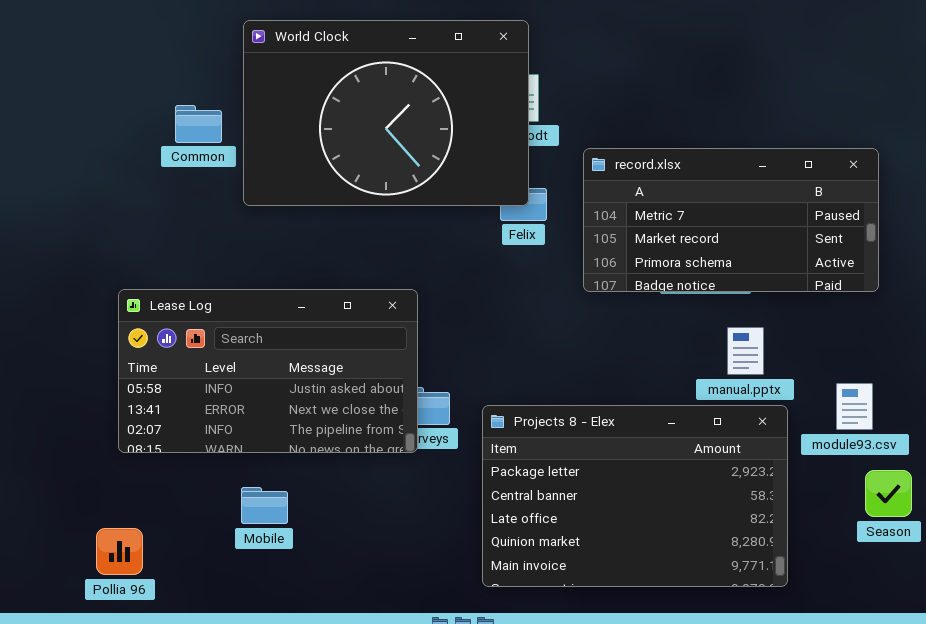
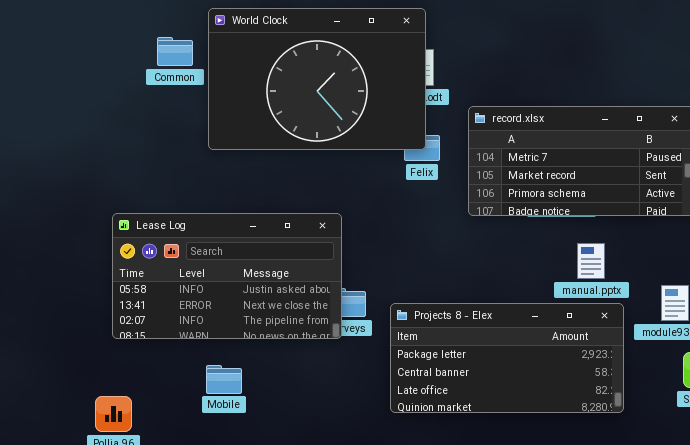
Common: [175,105,222,143] -> [157,37,193,66], moved
Projects 8 - Elex: [482,405,788,587] -> [390,303,624,413], resized

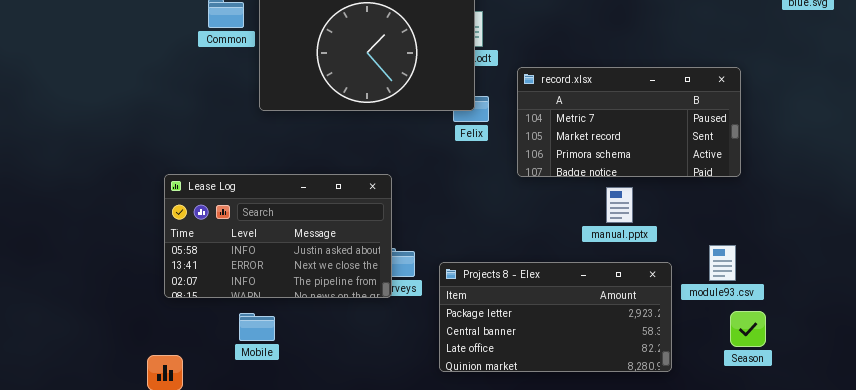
manual.pptx: [577,243,605,279] -> [606,187,633,223], moved
Mobile: [206,365,242,394] -> [239,313,275,341], moved

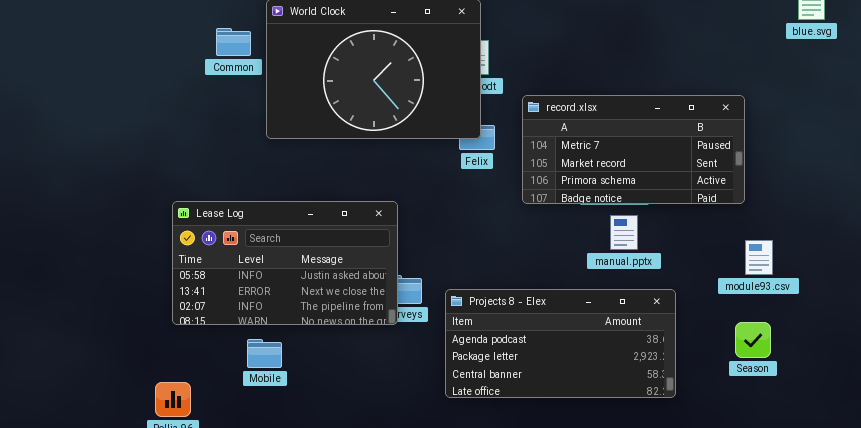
module93.csv: [709,245,736,281] -> [745,240,773,275], moved
Projects 8 - Elex: [439,262,672,372] -> [445,289,676,398], scrolled up 1 row
Season: [730,311,766,347] -> [735,322,771,358], moved

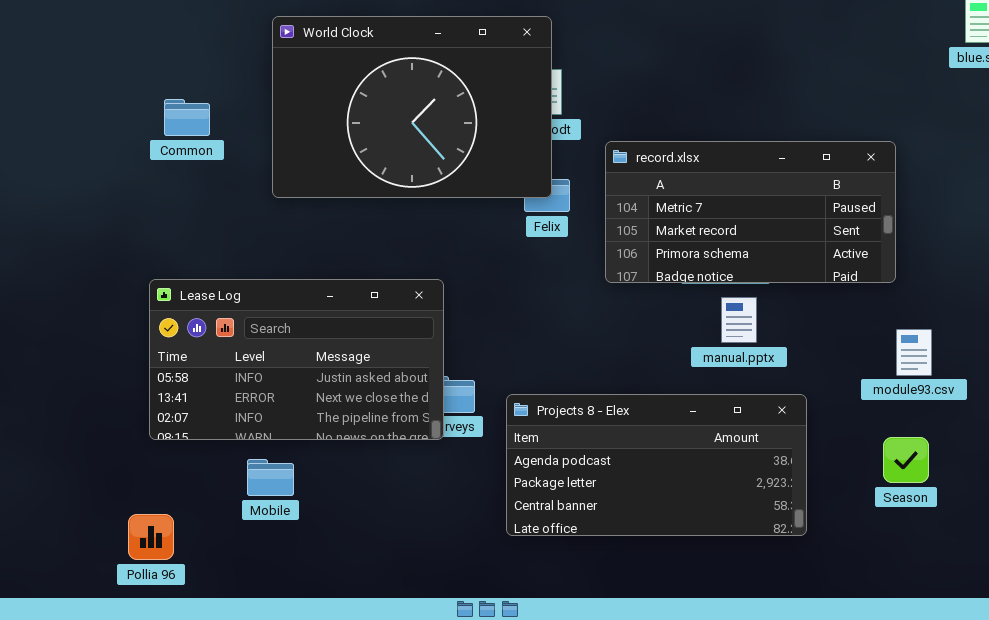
Common: [216,28,251,56] -> [164,99,210,136], moved

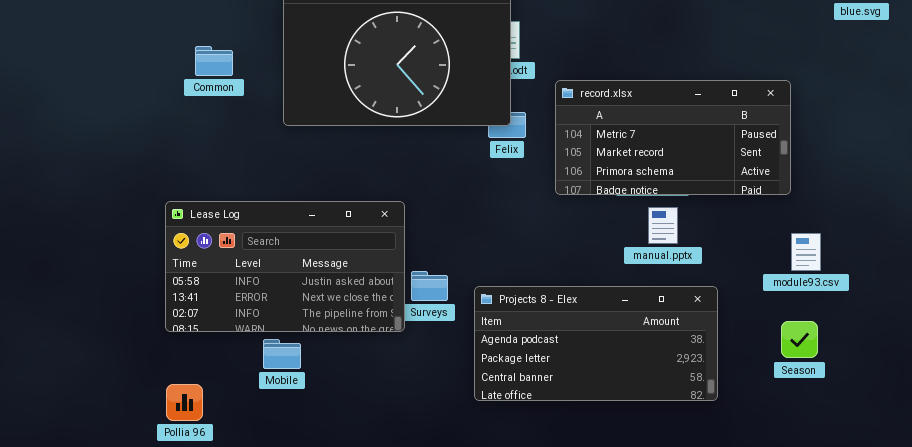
Lease Log: [149,279,444,440] -> [165,201,405,332], moved

